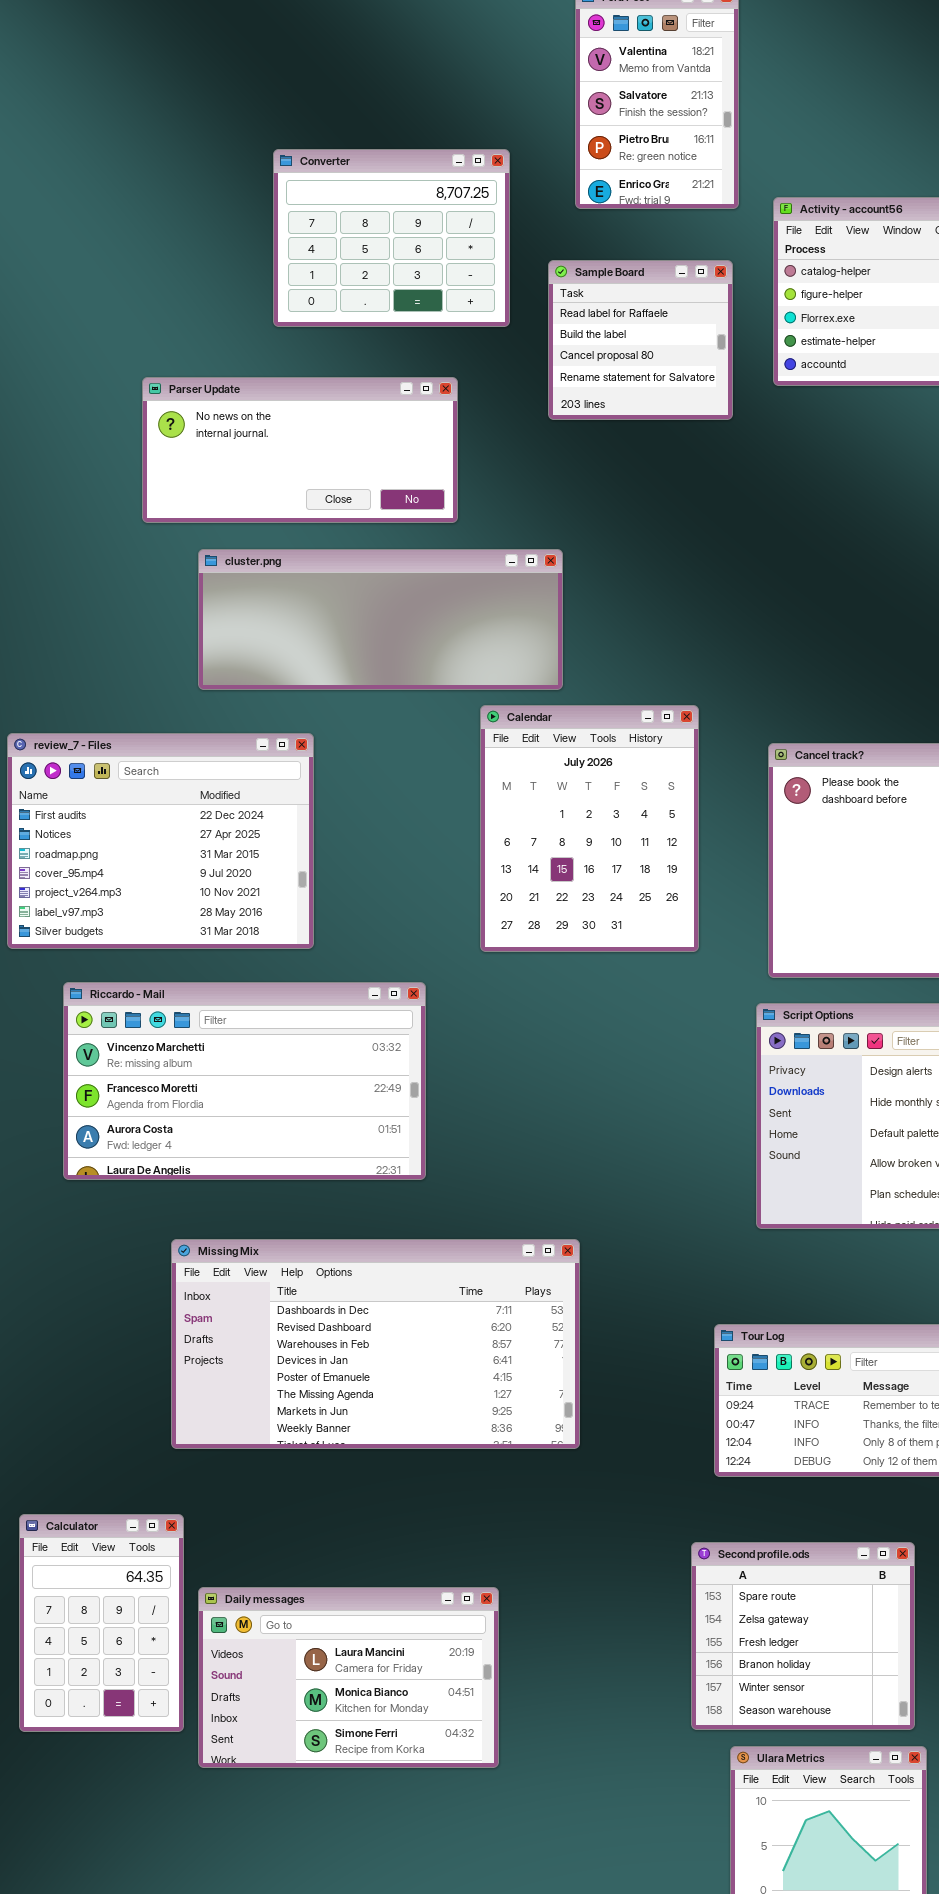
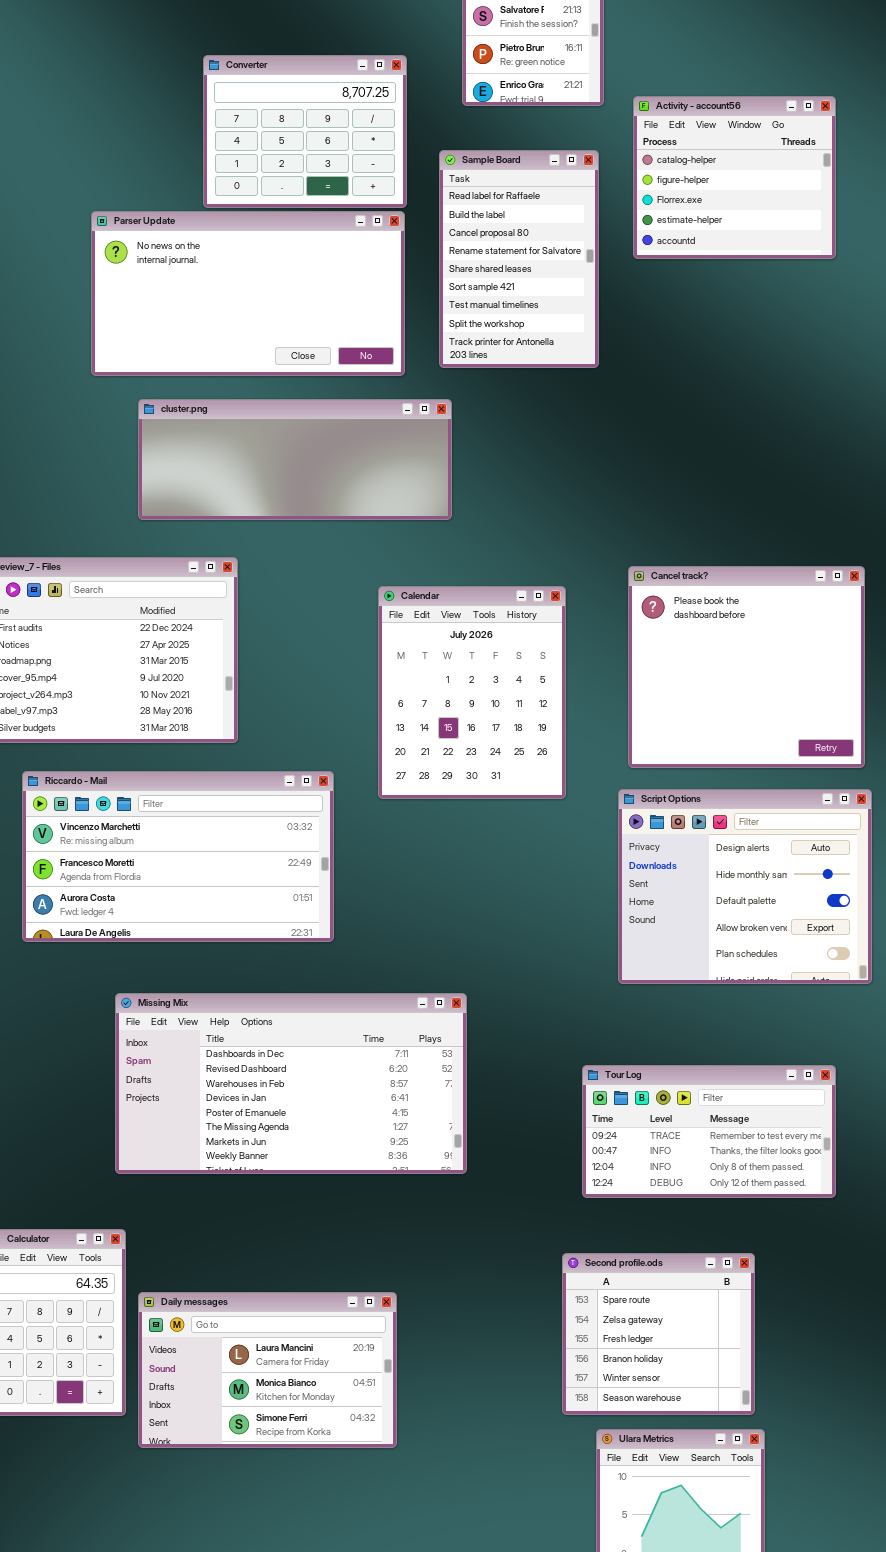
Sample Board: [548,260,733,420] -> [439,150,599,368], resized
Parser Update: [142,377,458,523] -> [91,211,405,376], resized
Calendar: [480,705,699,952] -> [378,586,566,799], moved

